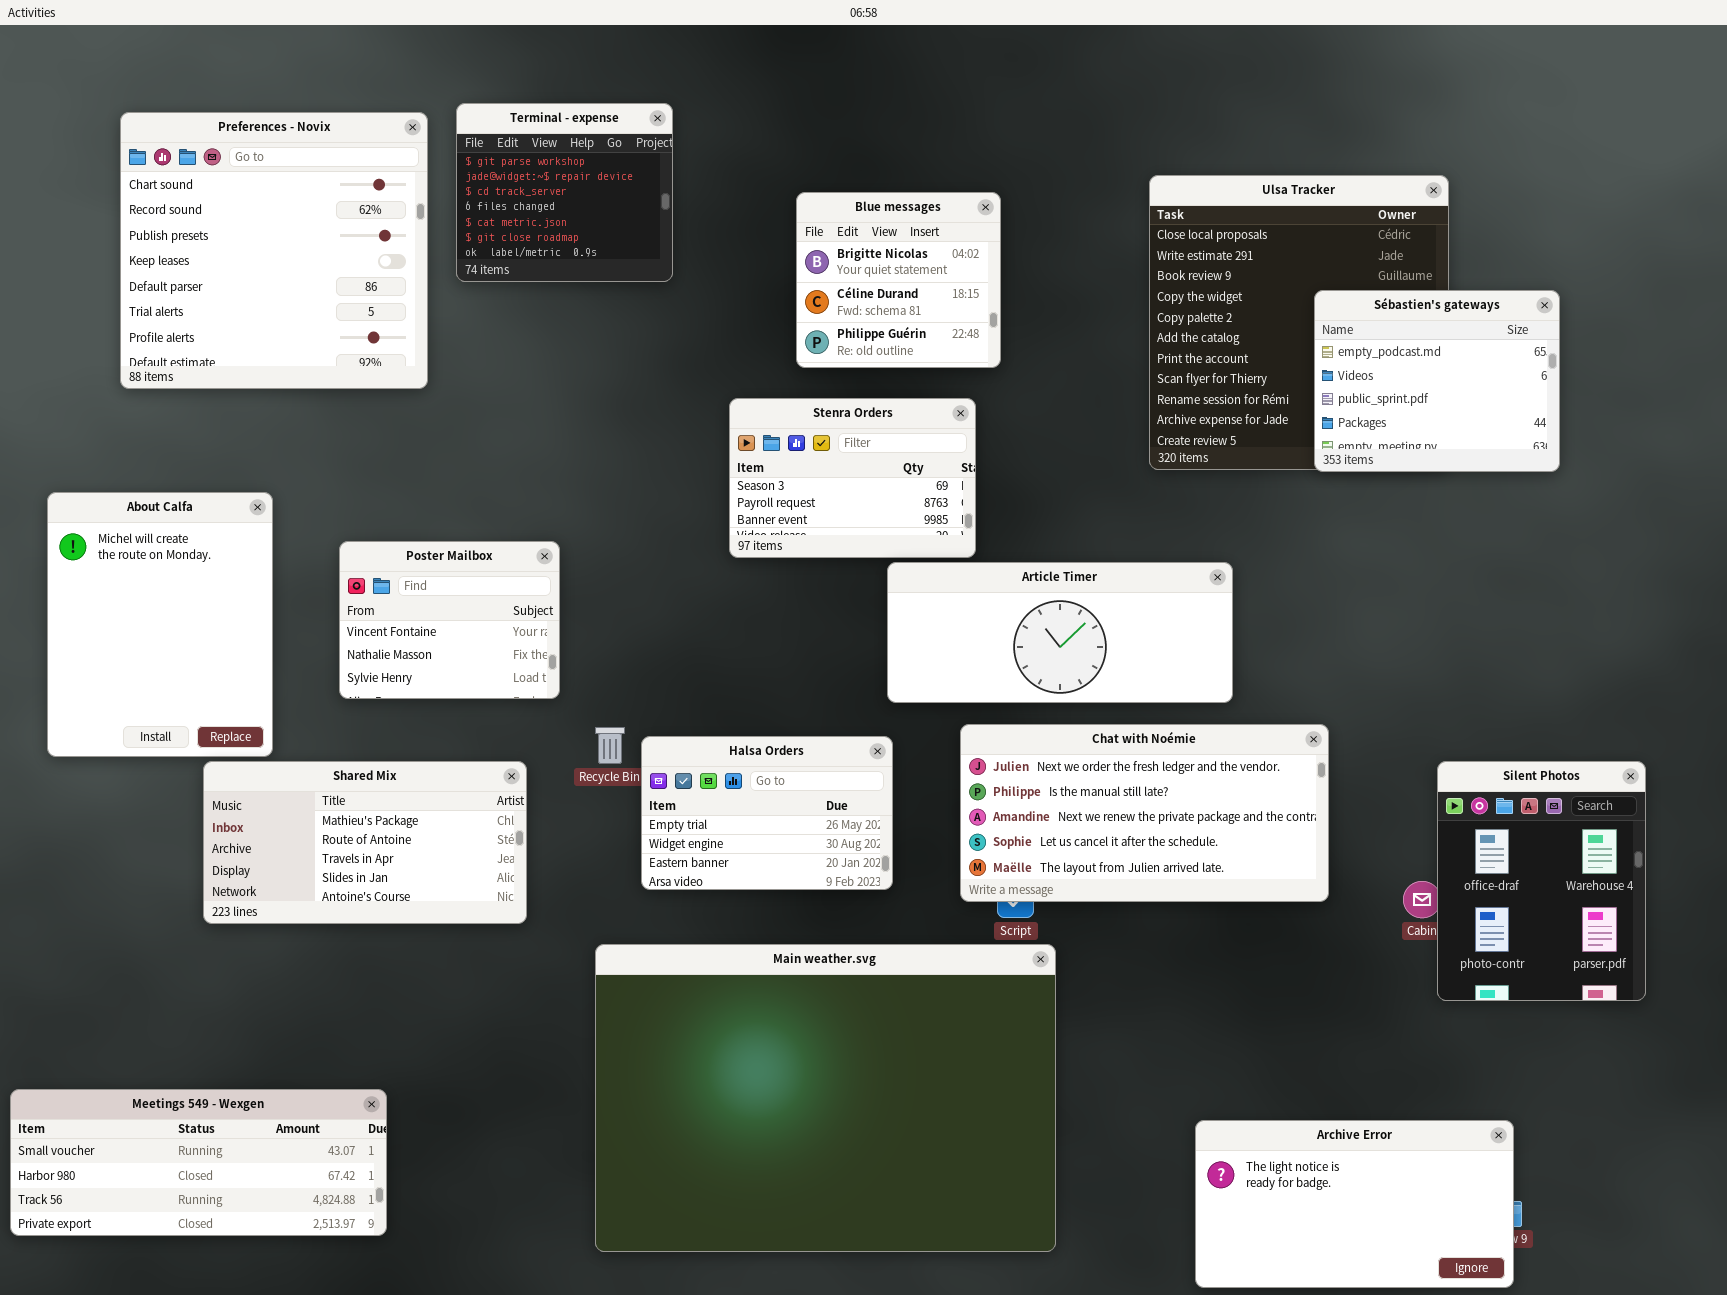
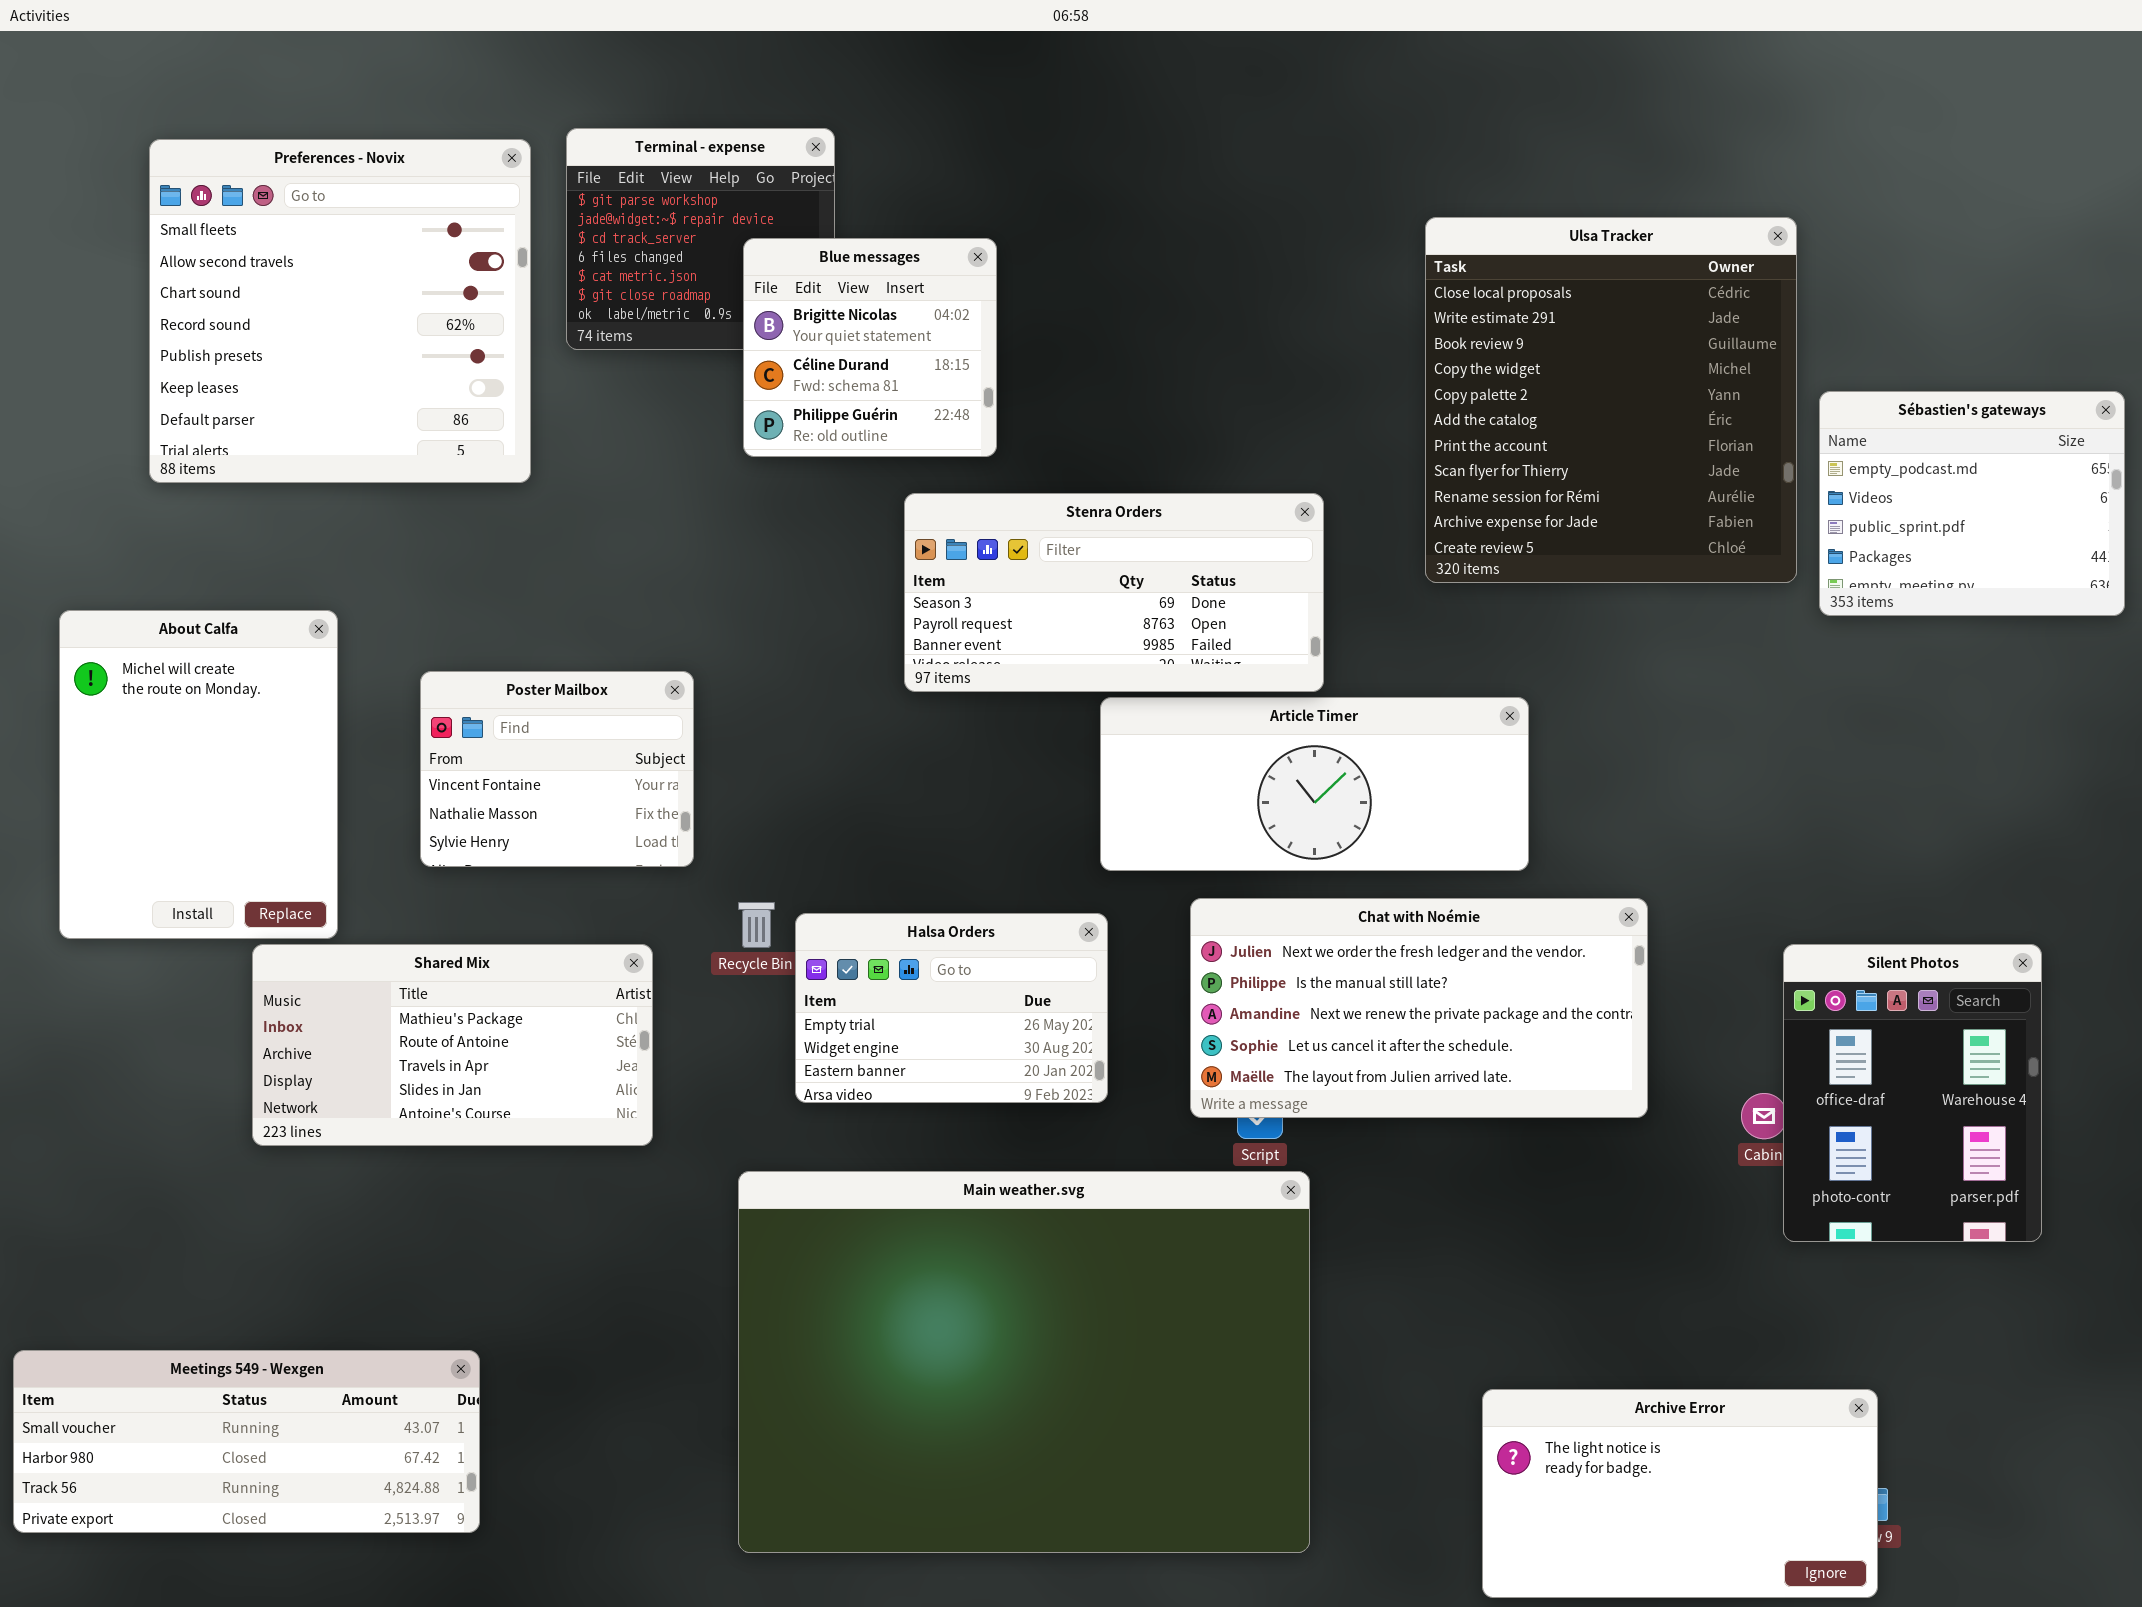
Preferences - Novix: [120,112,428,389] -> [149,139,531,483], scrolled up 2 rows
Blue messages: [796,192,1001,368] -> [743,238,997,457], moved
Sébastien's gateways: [1314,290,1560,472] -> [1819,391,2125,616], moved
Stenra Orders: [729,398,976,558] -> [904,493,1324,692], resized

